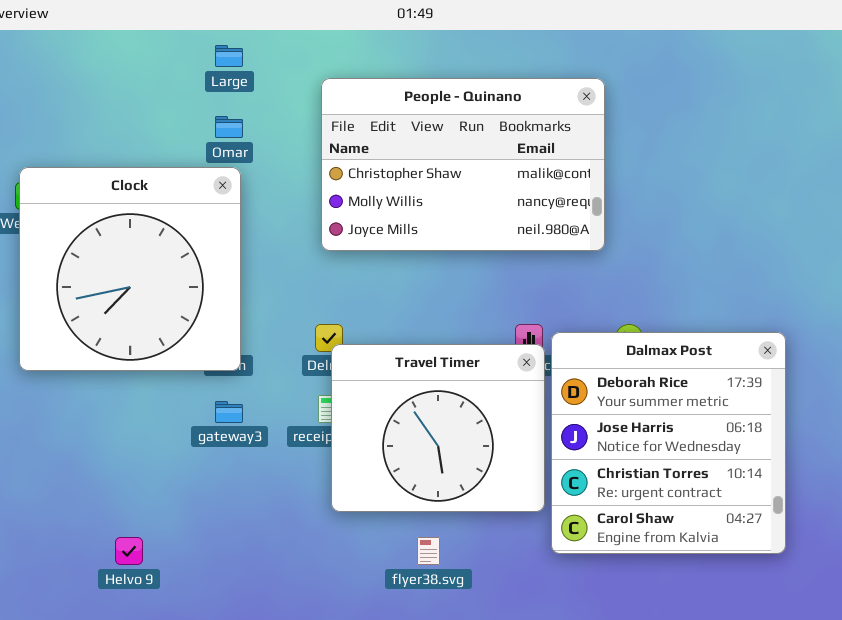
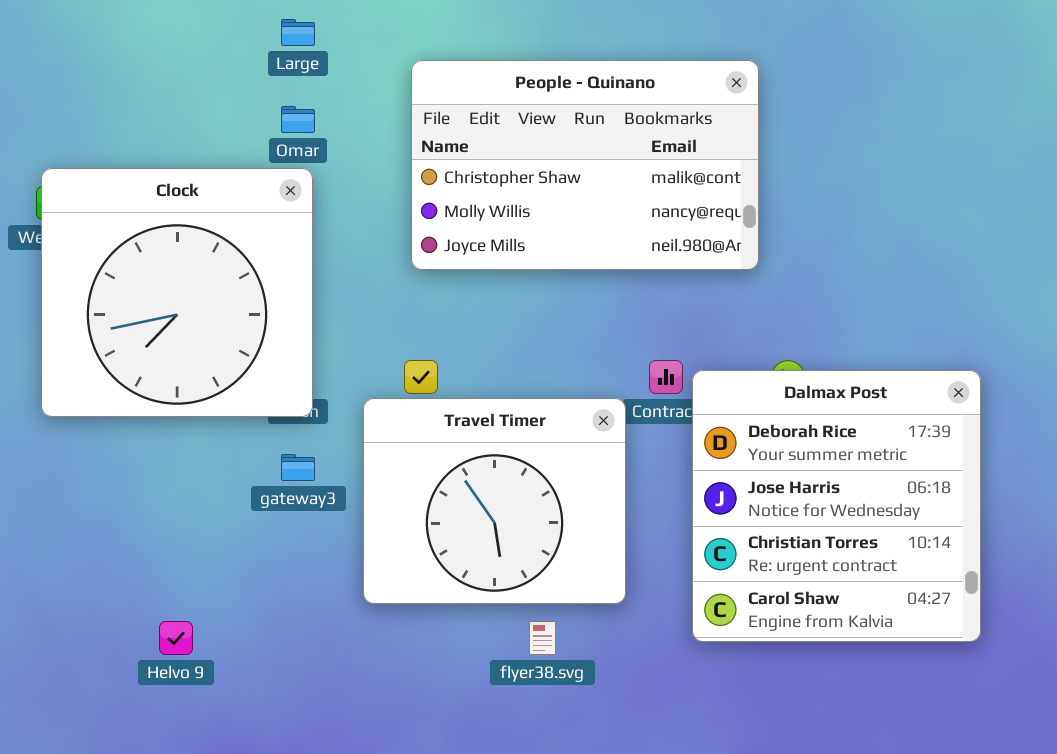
Travel Timer: [331,344,545,512] -> [363,398,626,604], moved

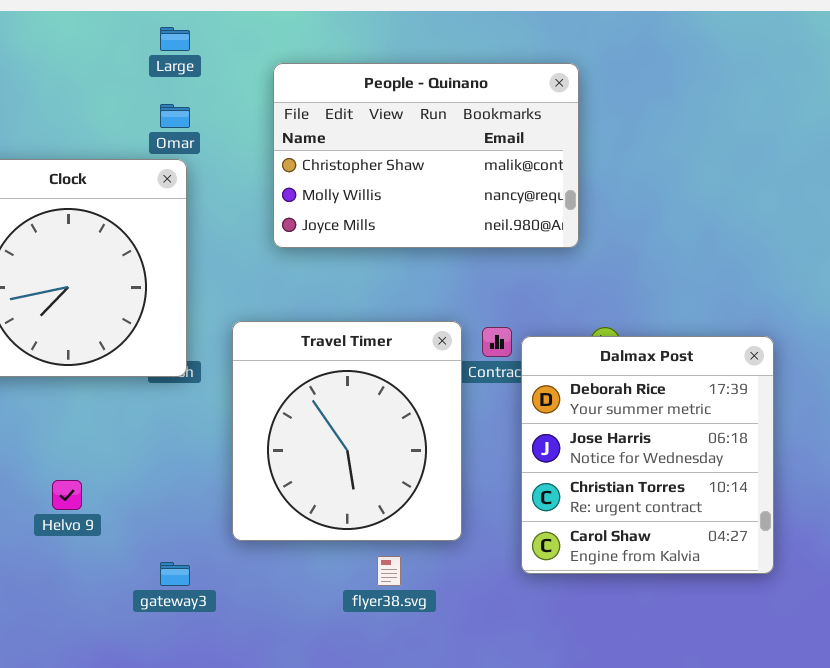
Travel Timer: [363,398,626,604] -> [232,321,462,541], resized
gateway3: [281,454,315,481] -> [160,562,190,586], moved
Helvo 9: [159,621,193,655] -> [52,480,82,510], moved

